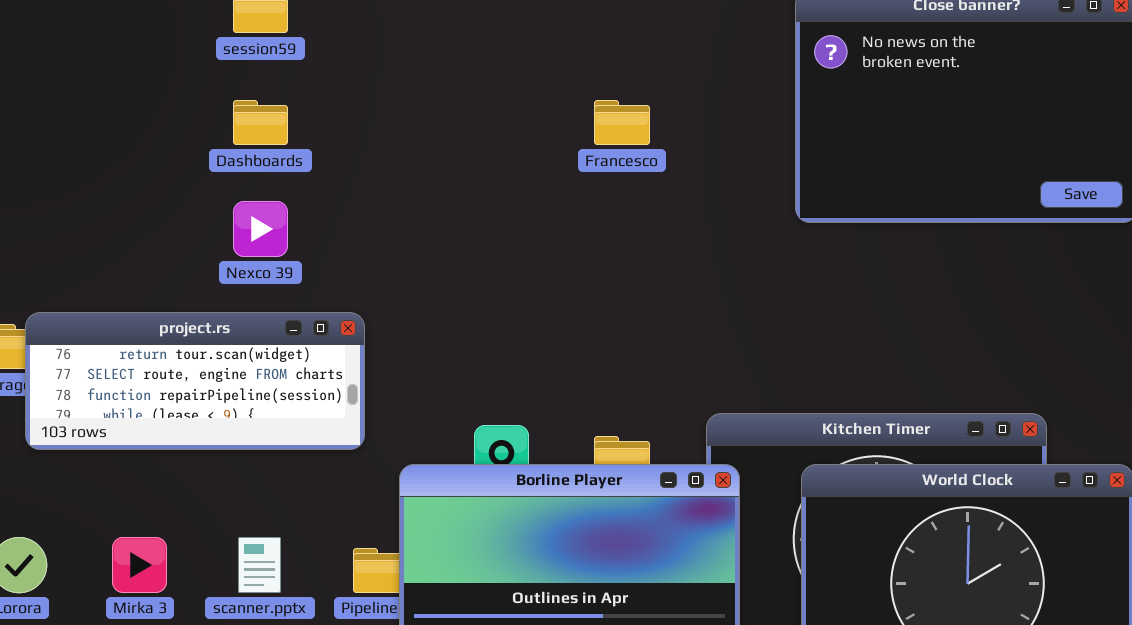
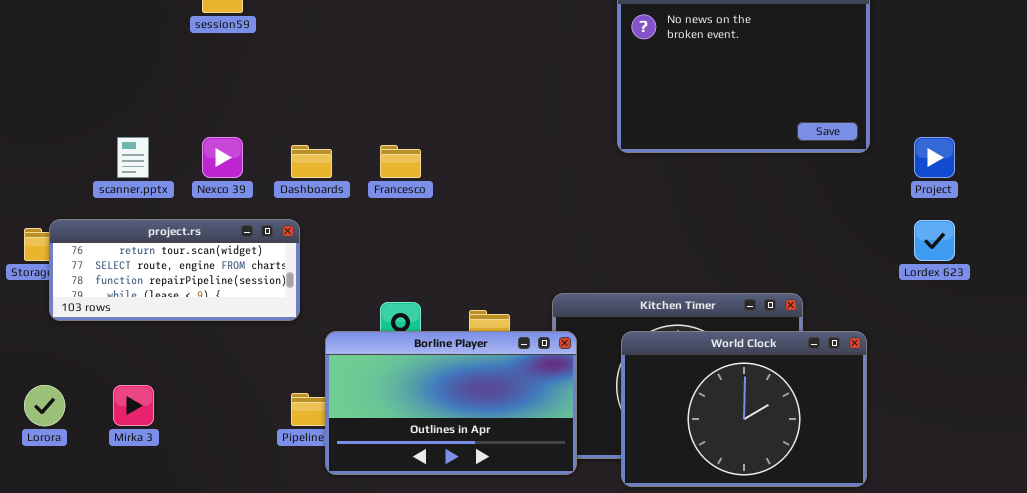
Dashboards: [233,100,288,145] -> [291,145,332,178], moved
Francesco: [594,100,650,145] -> [380,145,421,178], moved
scanner.pptx: [238,537,281,593] -> [117,137,149,178], moved

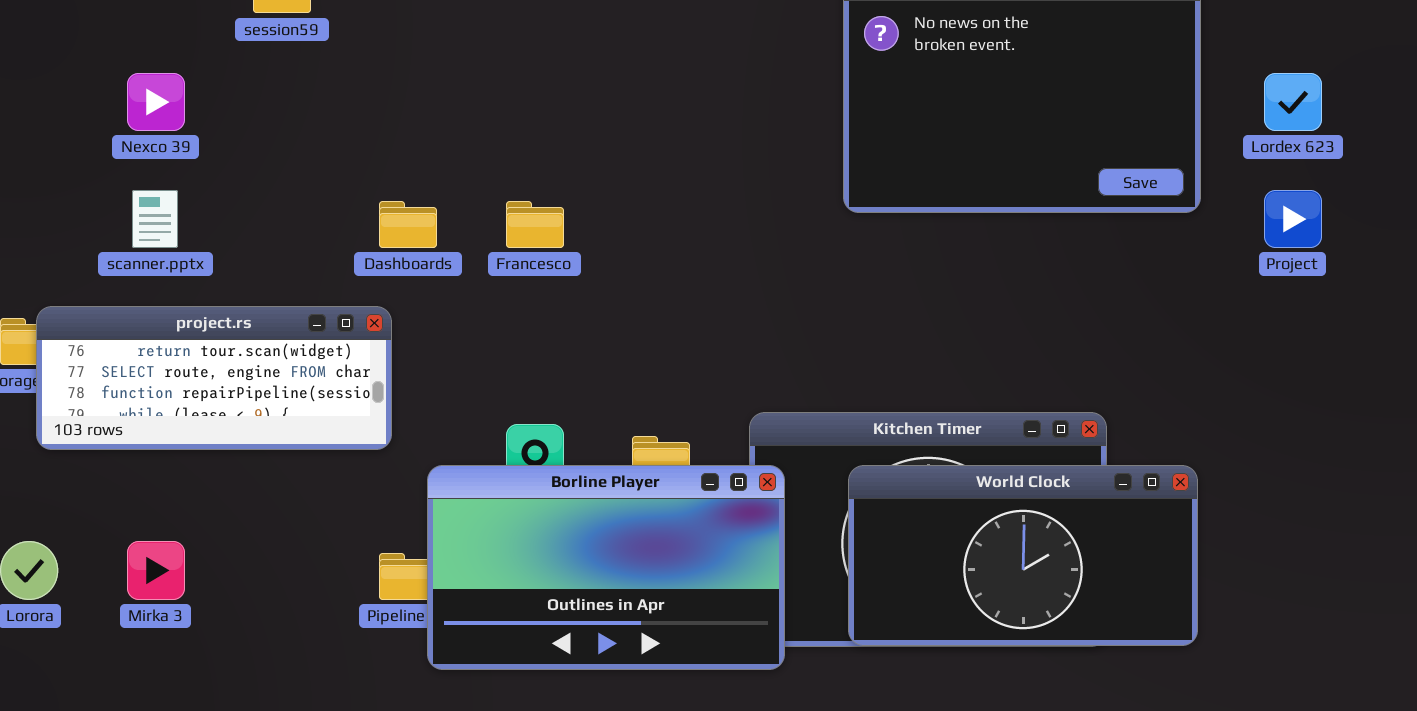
Nexco 39: [202,137,243,178] -> [127,73,185,131], moved
Lordex 623: [914,220,955,261] -> [1264,73,1322,131], moved
World Clock: [621,331,867,487] -> [848,465,1198,646], resized

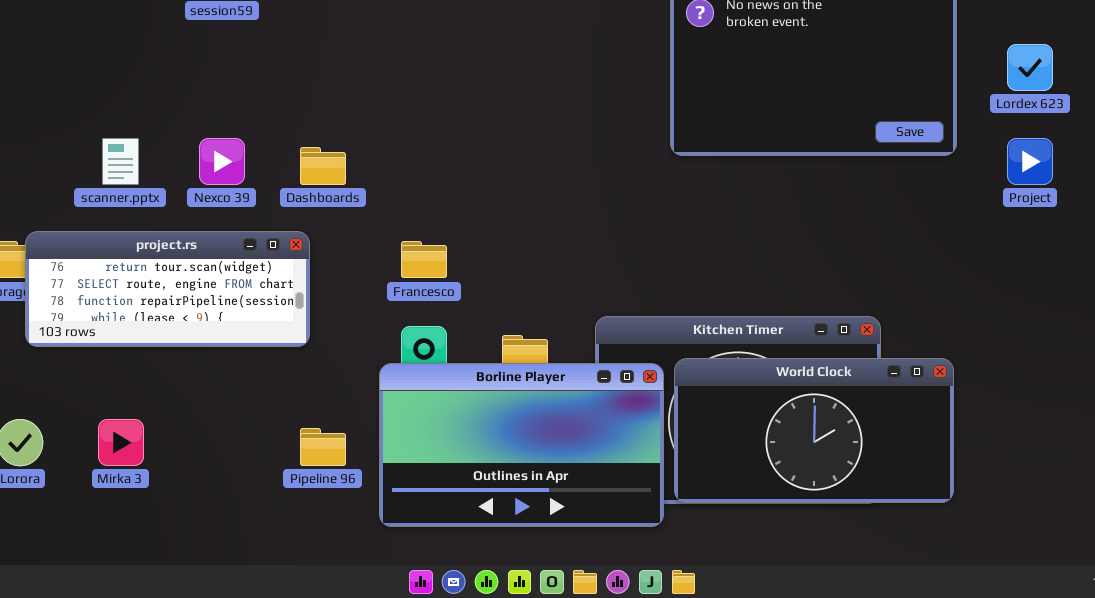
Nexco 39: [127,73,185,131] -> [199,138,245,185], moved
Francesco: [506,201,564,248] -> [401,241,447,278], moved
Borline Player: [427,465,785,670] -> [379,363,664,527], moved

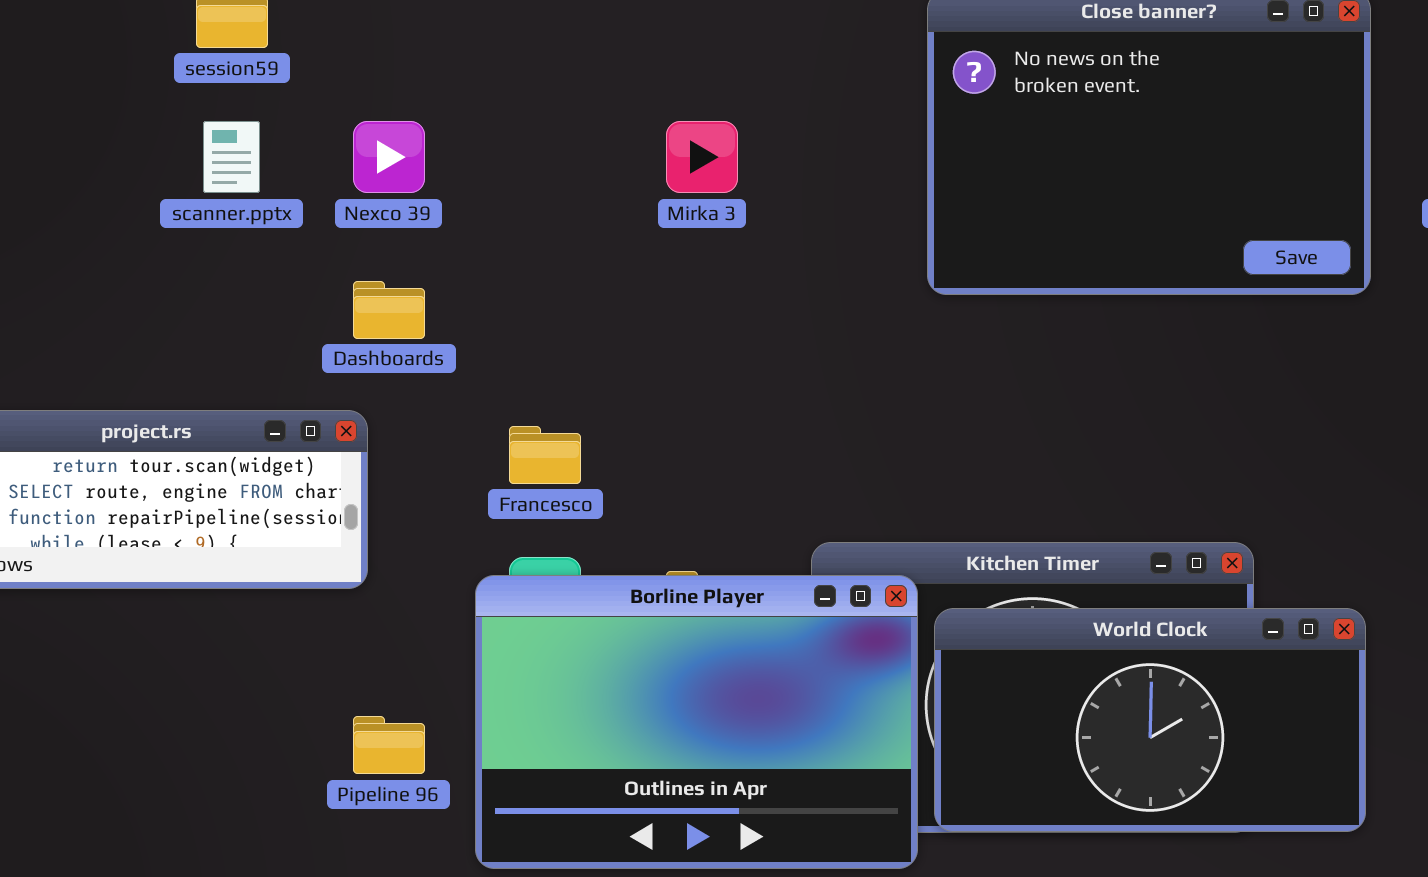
scanner.pptx: [102,138,139,185] -> [203,121,260,193], moved
Nexco 39: [199,138,245,185] -> [353,121,425,193], moved
Borline Player: [379,363,664,527] -> [475,575,918,869], resized
Mirka 3: [98,419,144,466] -> [666,121,738,193], moved

